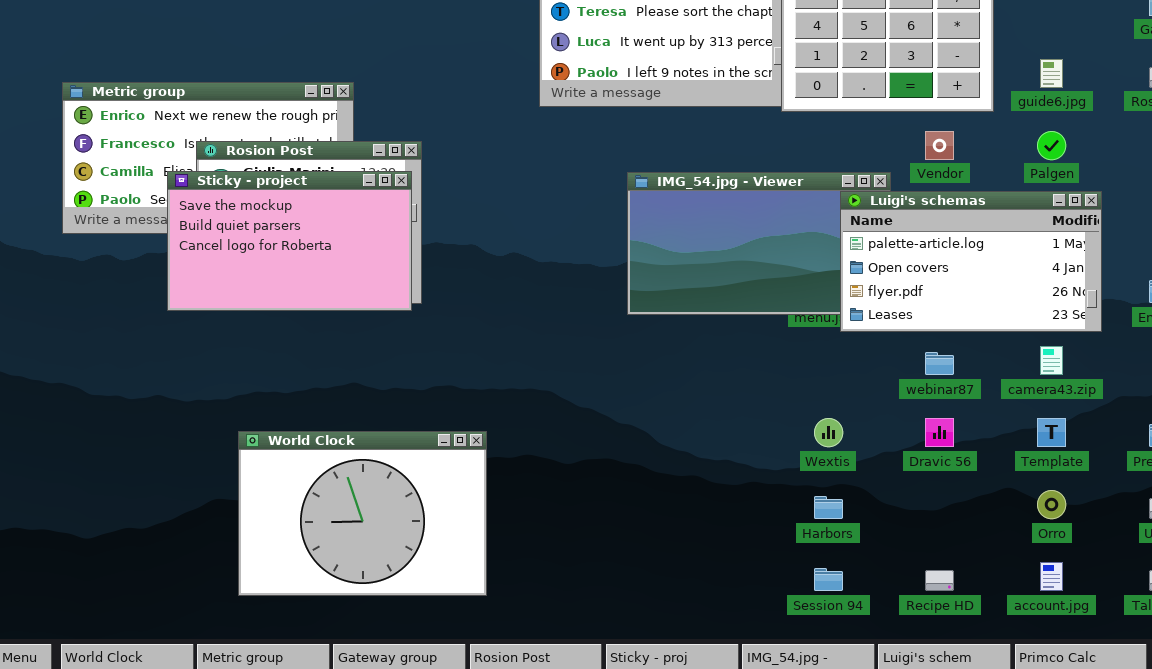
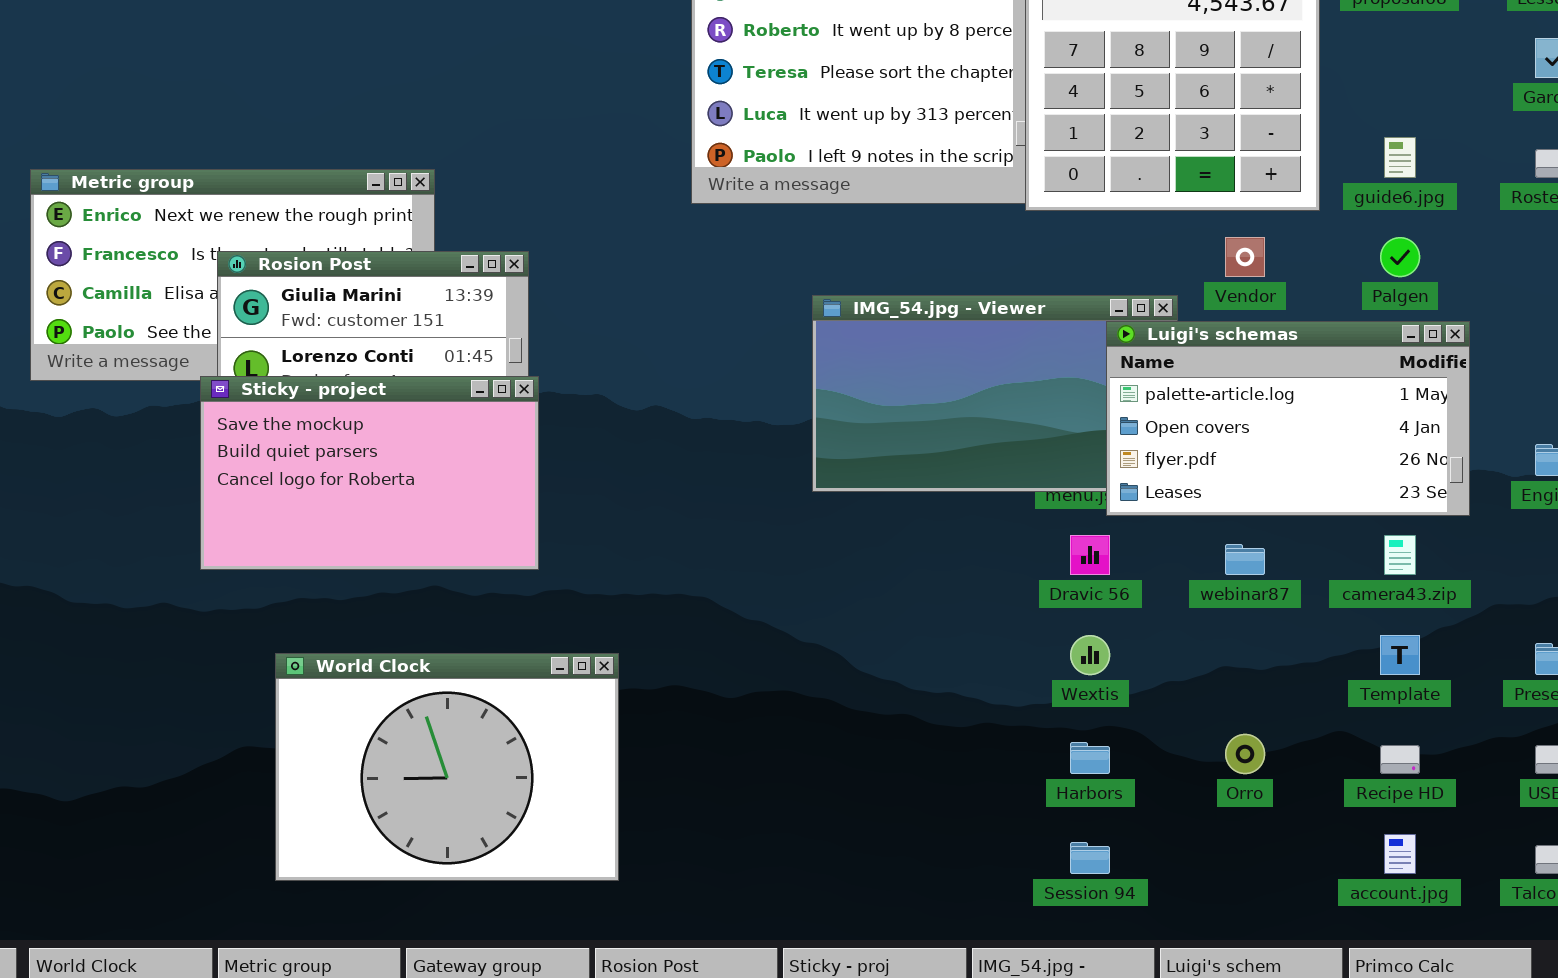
Sticky - project: [167,171,412,311] -> [200,376,539,570], moved
Dravic 56: [925,418,954,447] -> [1070,535,1110,575], moved
Orro: [1037,490,1066,519] -> [1225,734,1265,774], moved
Recipe HD: [925,570,954,591] -> [1380,745,1420,774], moved

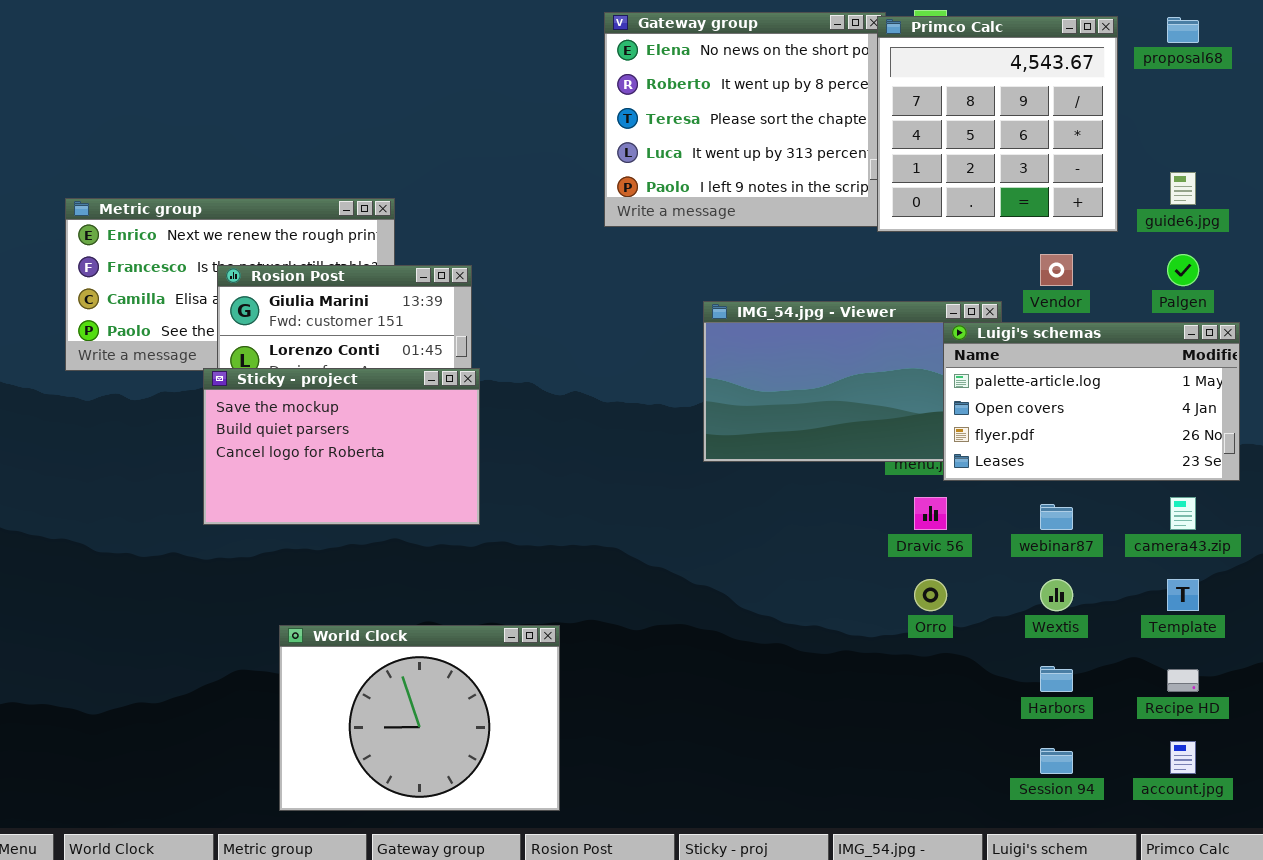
Wextis: [1070,635,1110,675] -> [1040,579,1073,611], moved
World Clock: [275,653,619,881] -> [279,625,560,811], moved
Orro: [1225,734,1265,774] -> [914,579,947,611], moved
Harbors: [1070,742,1110,774] -> [1040,666,1073,692], moved
Session 94: [1070,842,1110,874] -> [1040,748,1073,774], moved

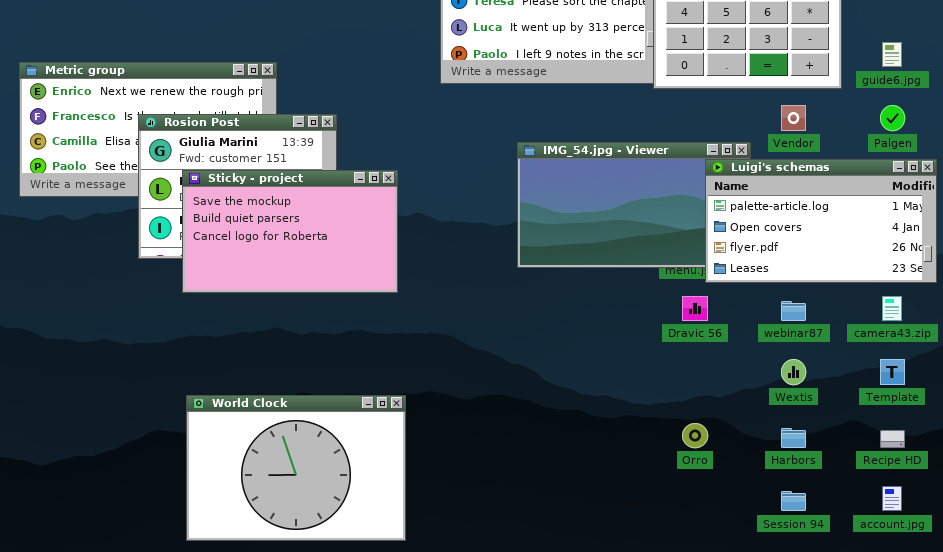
Sticky - project: [203,368,480,525] -> [182,170,398,293], moved
Orro: [914,579,947,611] -> [682,423,708,448], moved

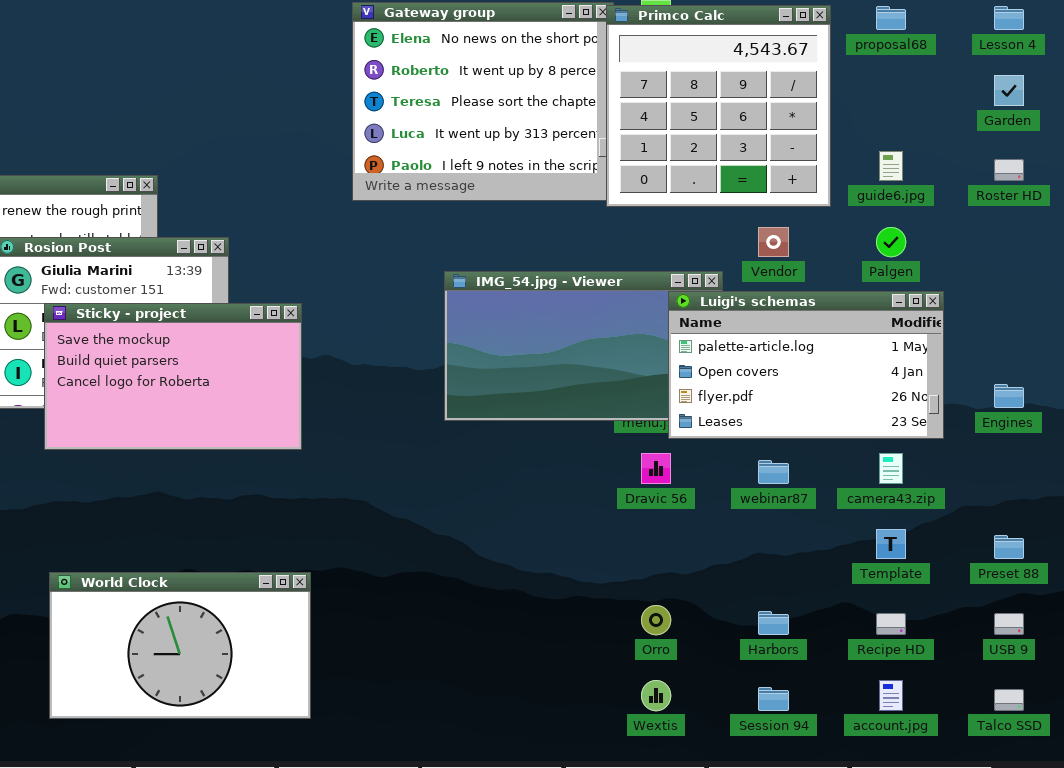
Wextis: [781,359,806,385] -> [641,680,671,711], moved
World Clock: [186,395,406,541] -> [49,572,311,719], resized

